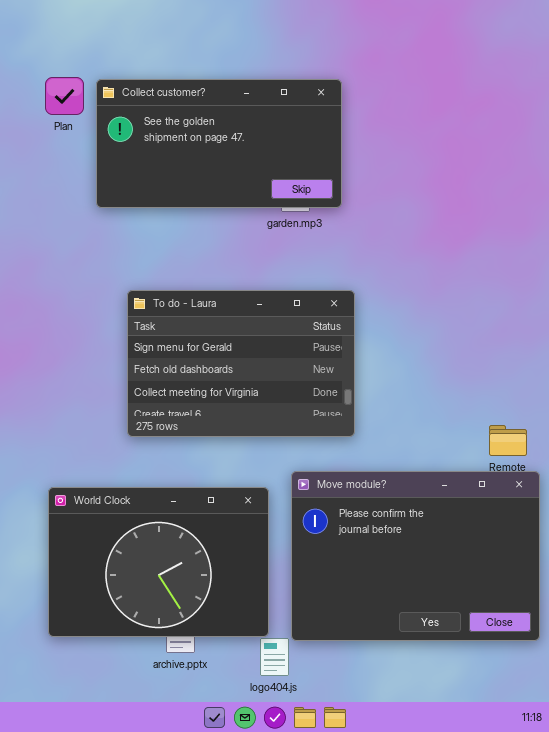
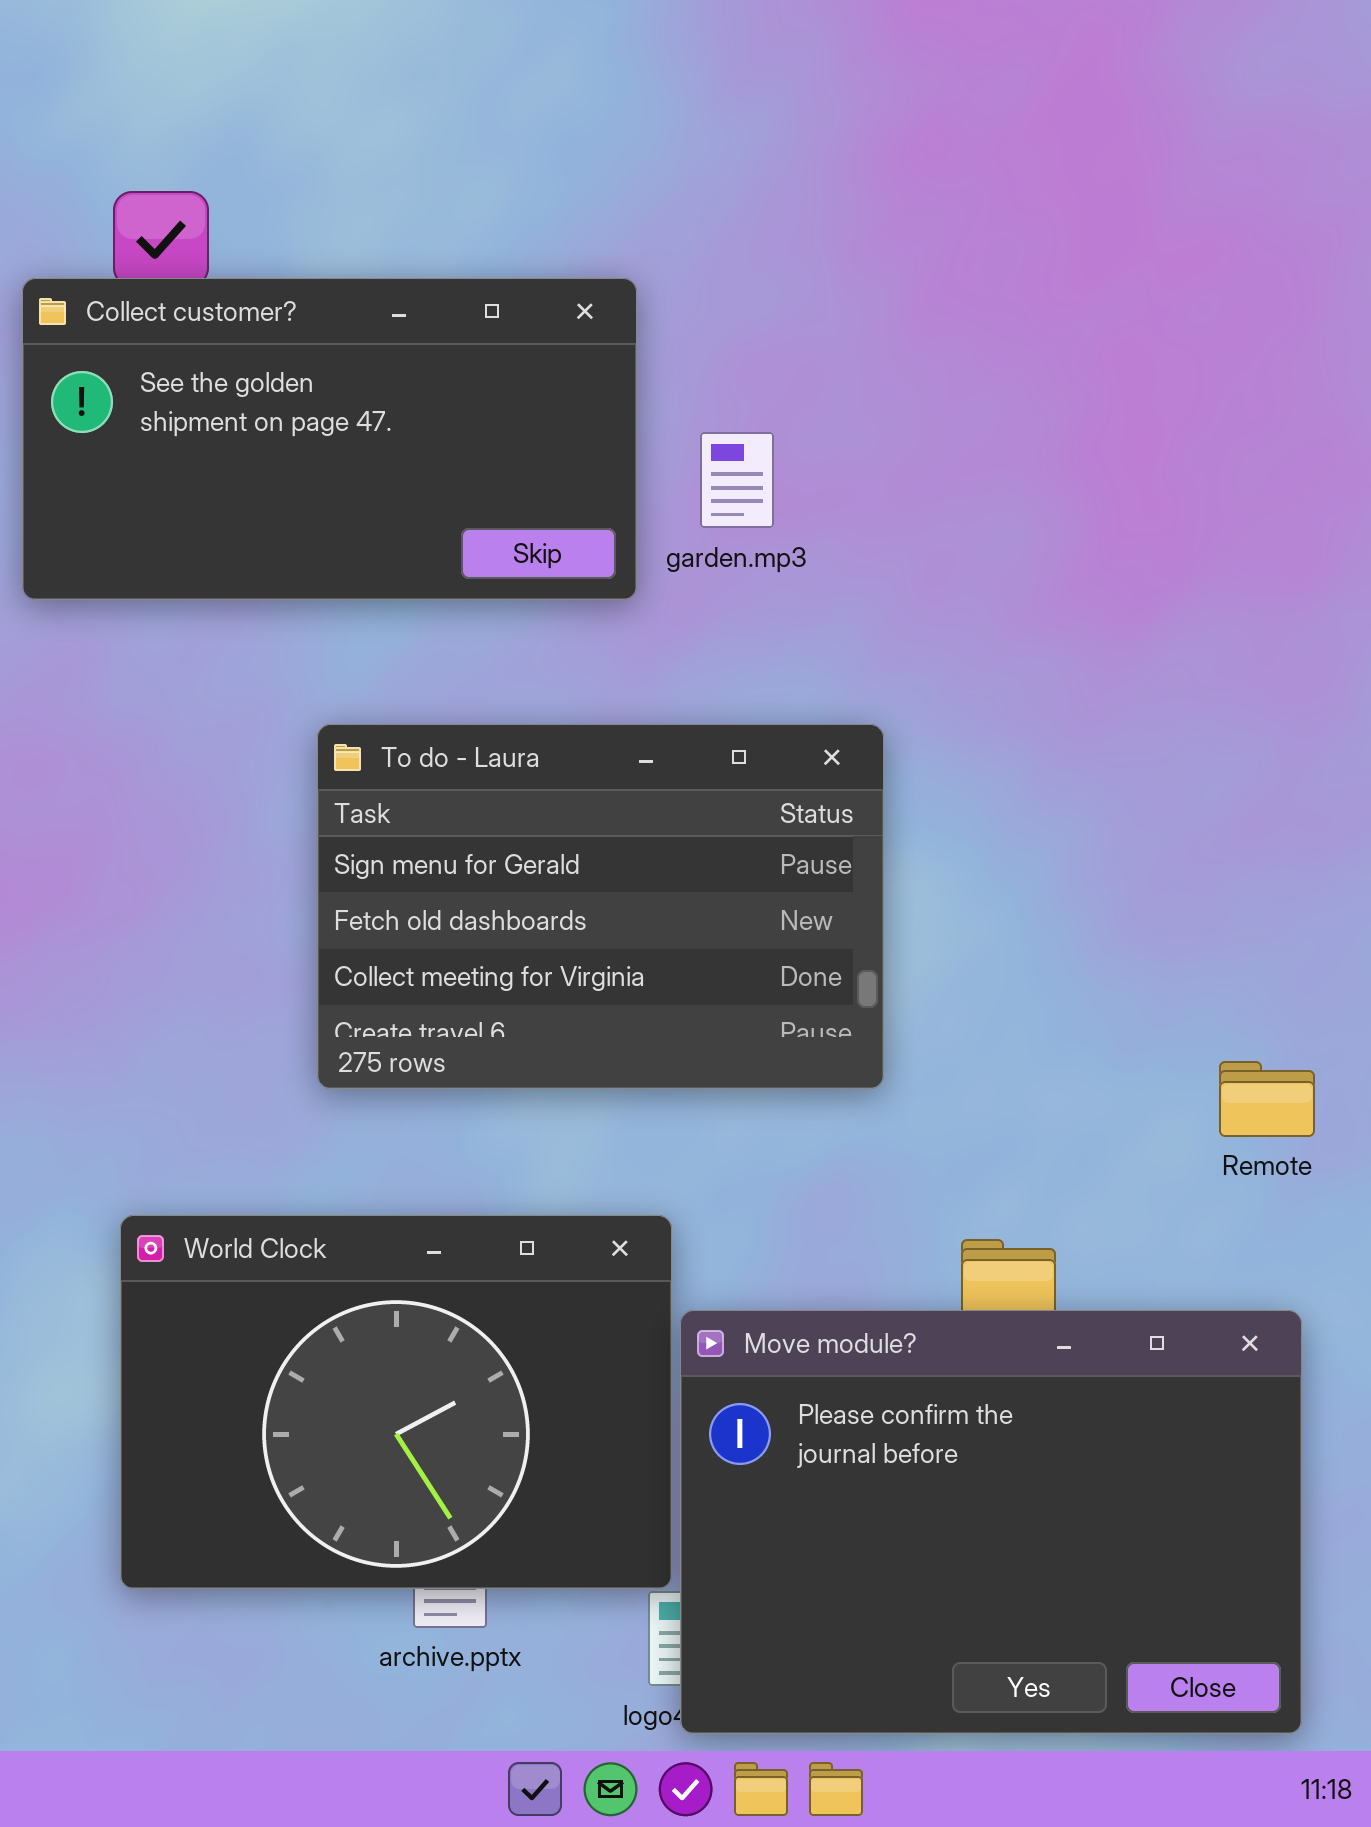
Collect customer?: [96,79,342,208] -> [22,278,637,600], moved
Move module?: [291,471,540,641] -> [680,1310,1302,1734], moved

